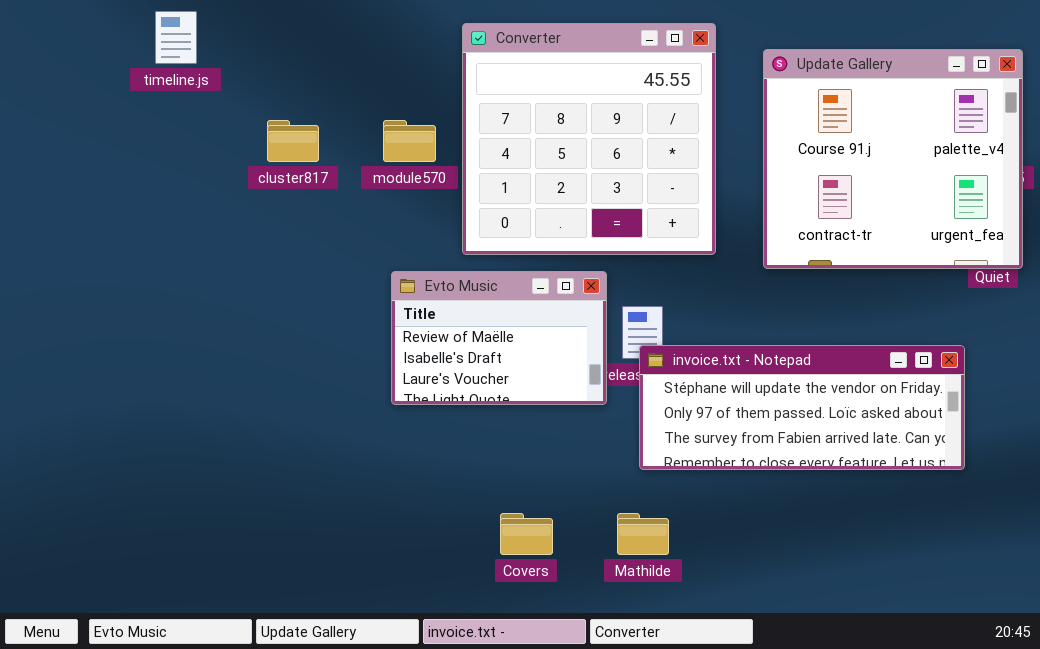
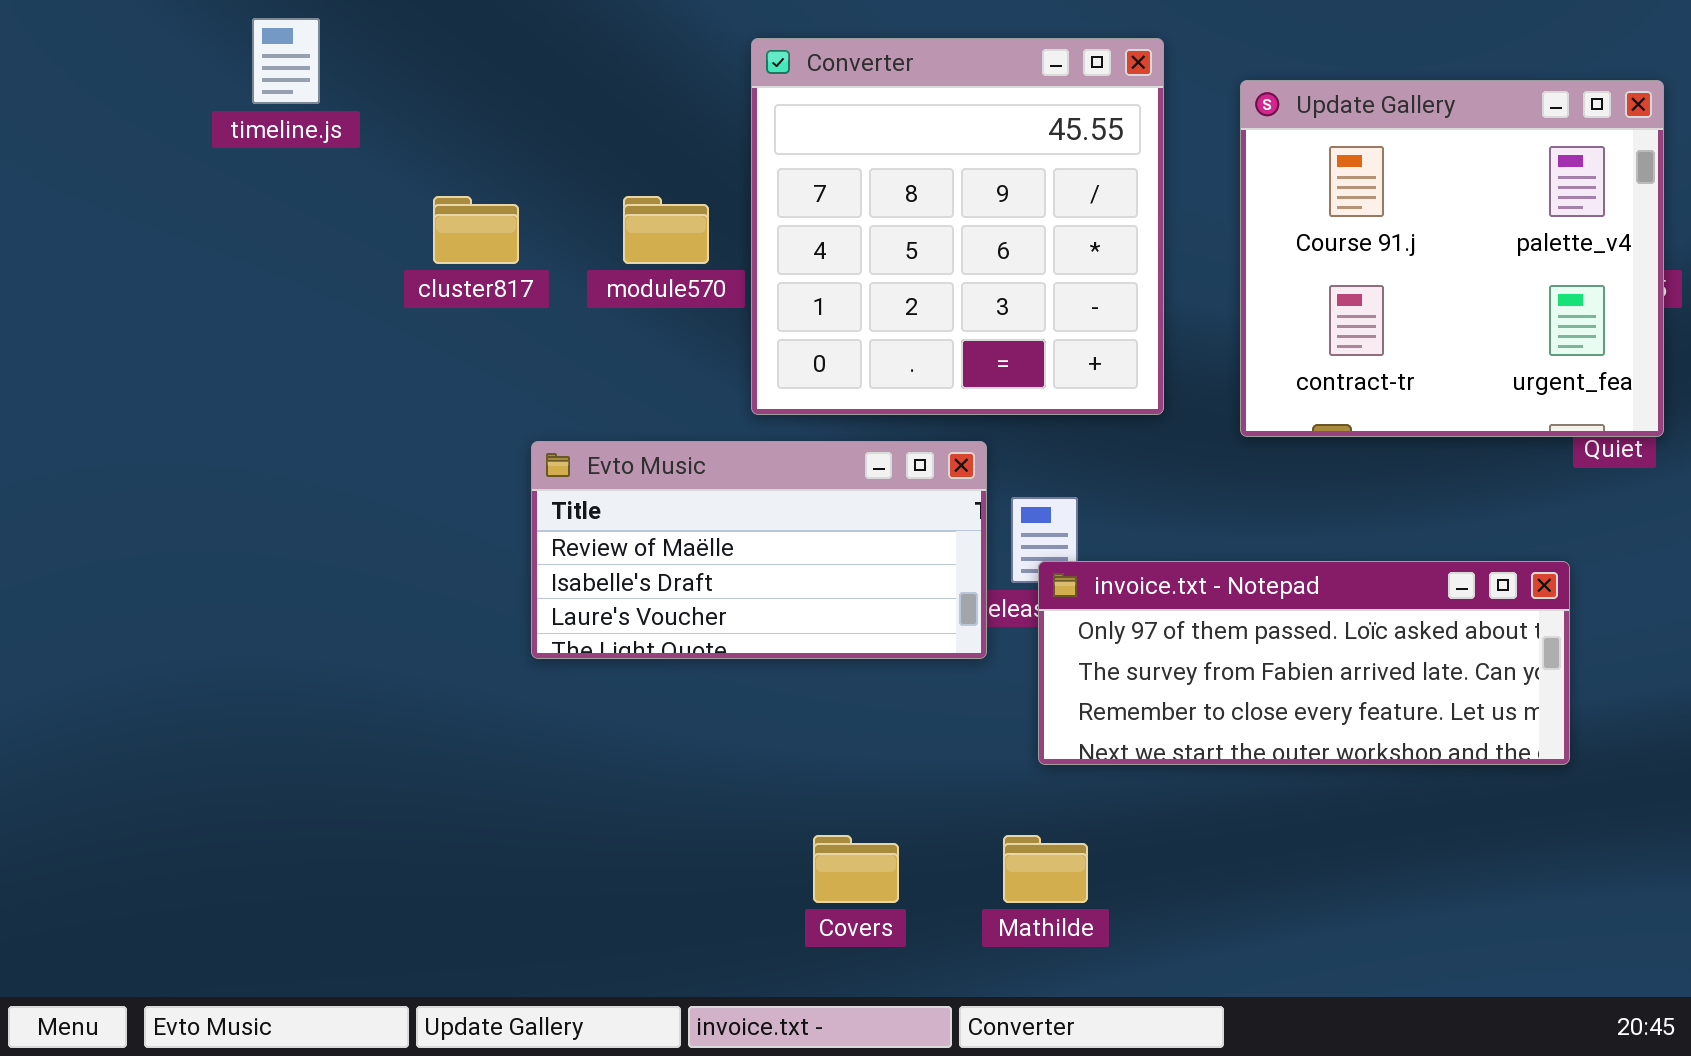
Evto Music: [391,271,607,405] -> [531,441,987,659], resized
invoice.txt - Notepad: [639,345,965,470] -> [1038,561,1570,765], scrolled down 1 row

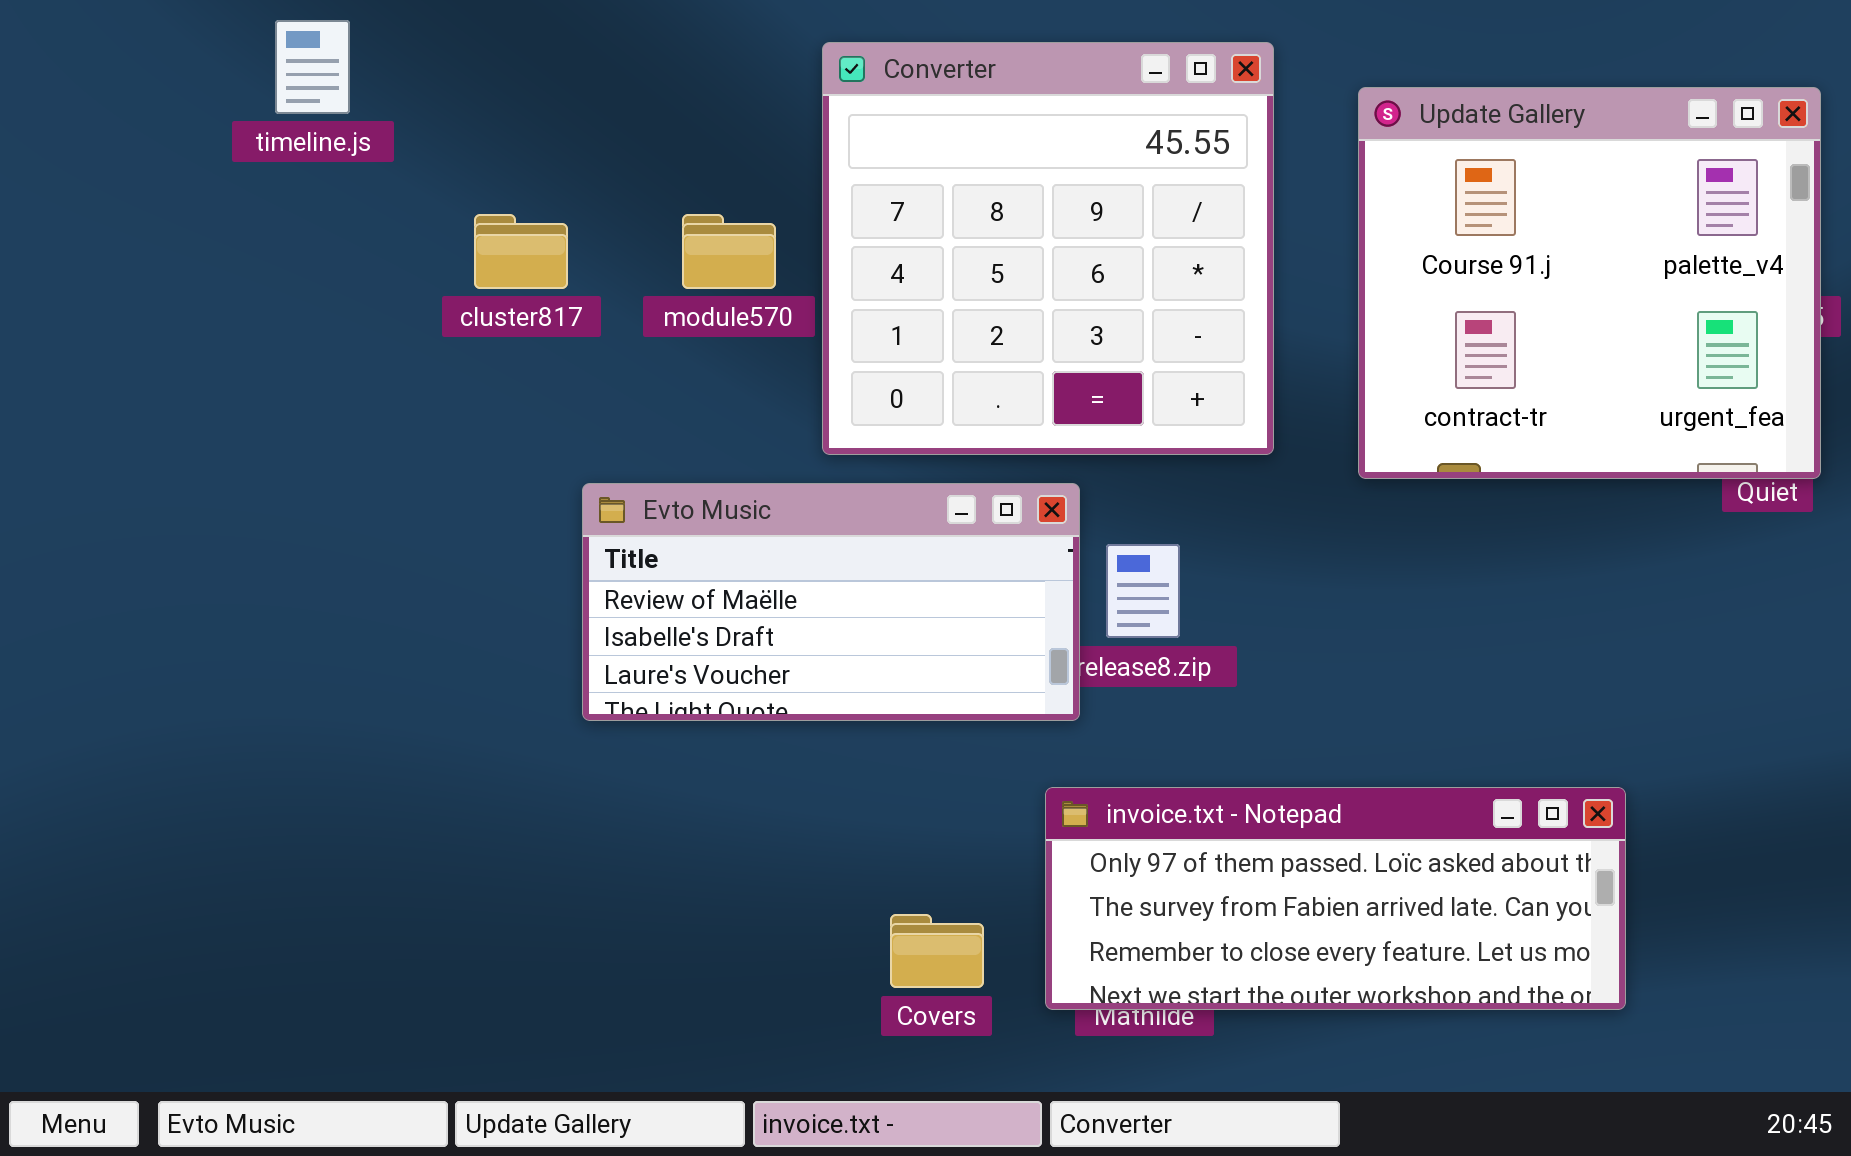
invoice.txt - Notepad: [1038,561,1570,765] -> [1045,787,1626,1010], moved

